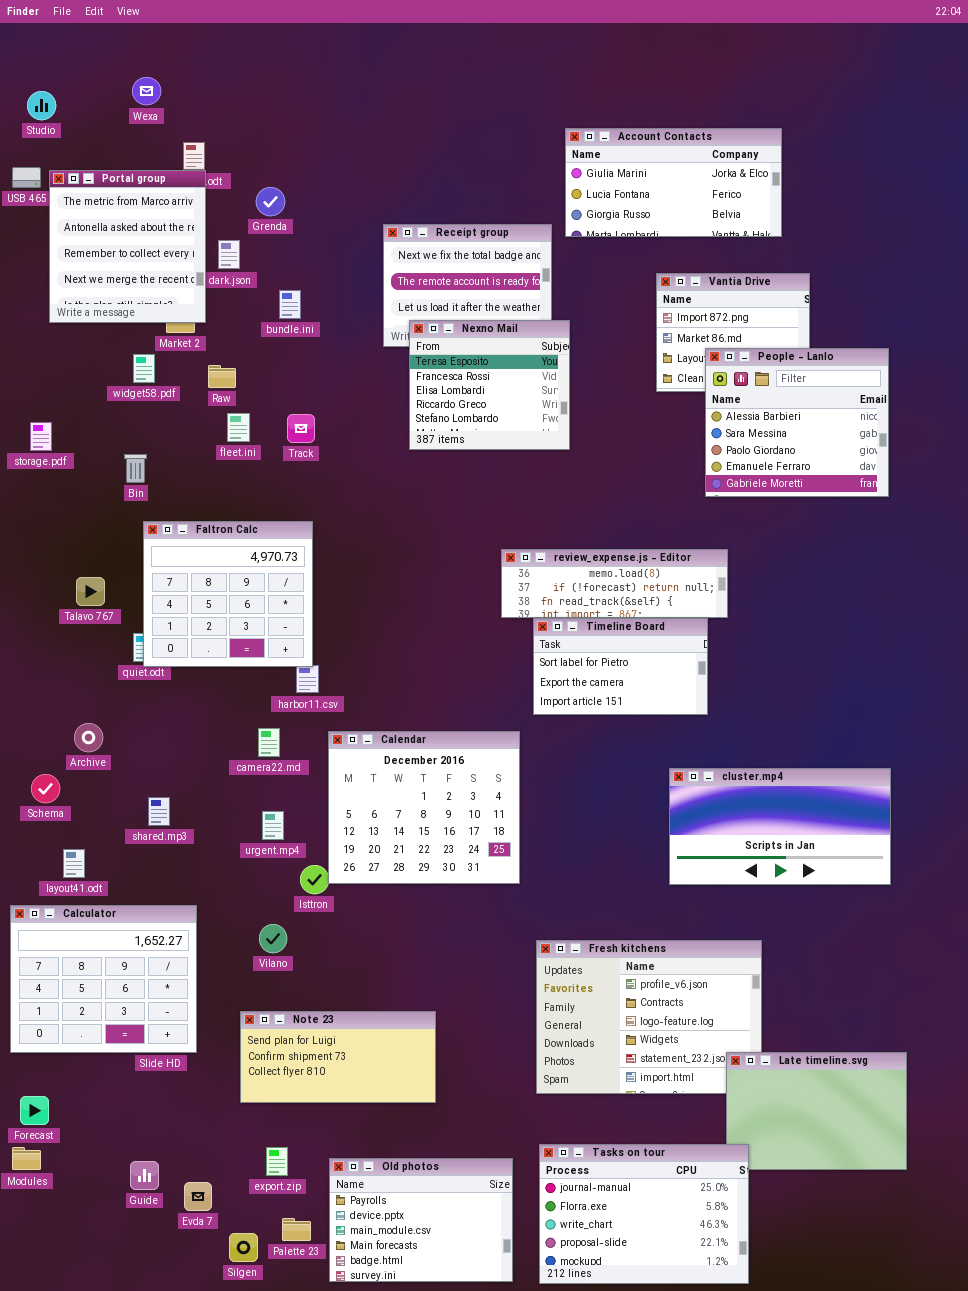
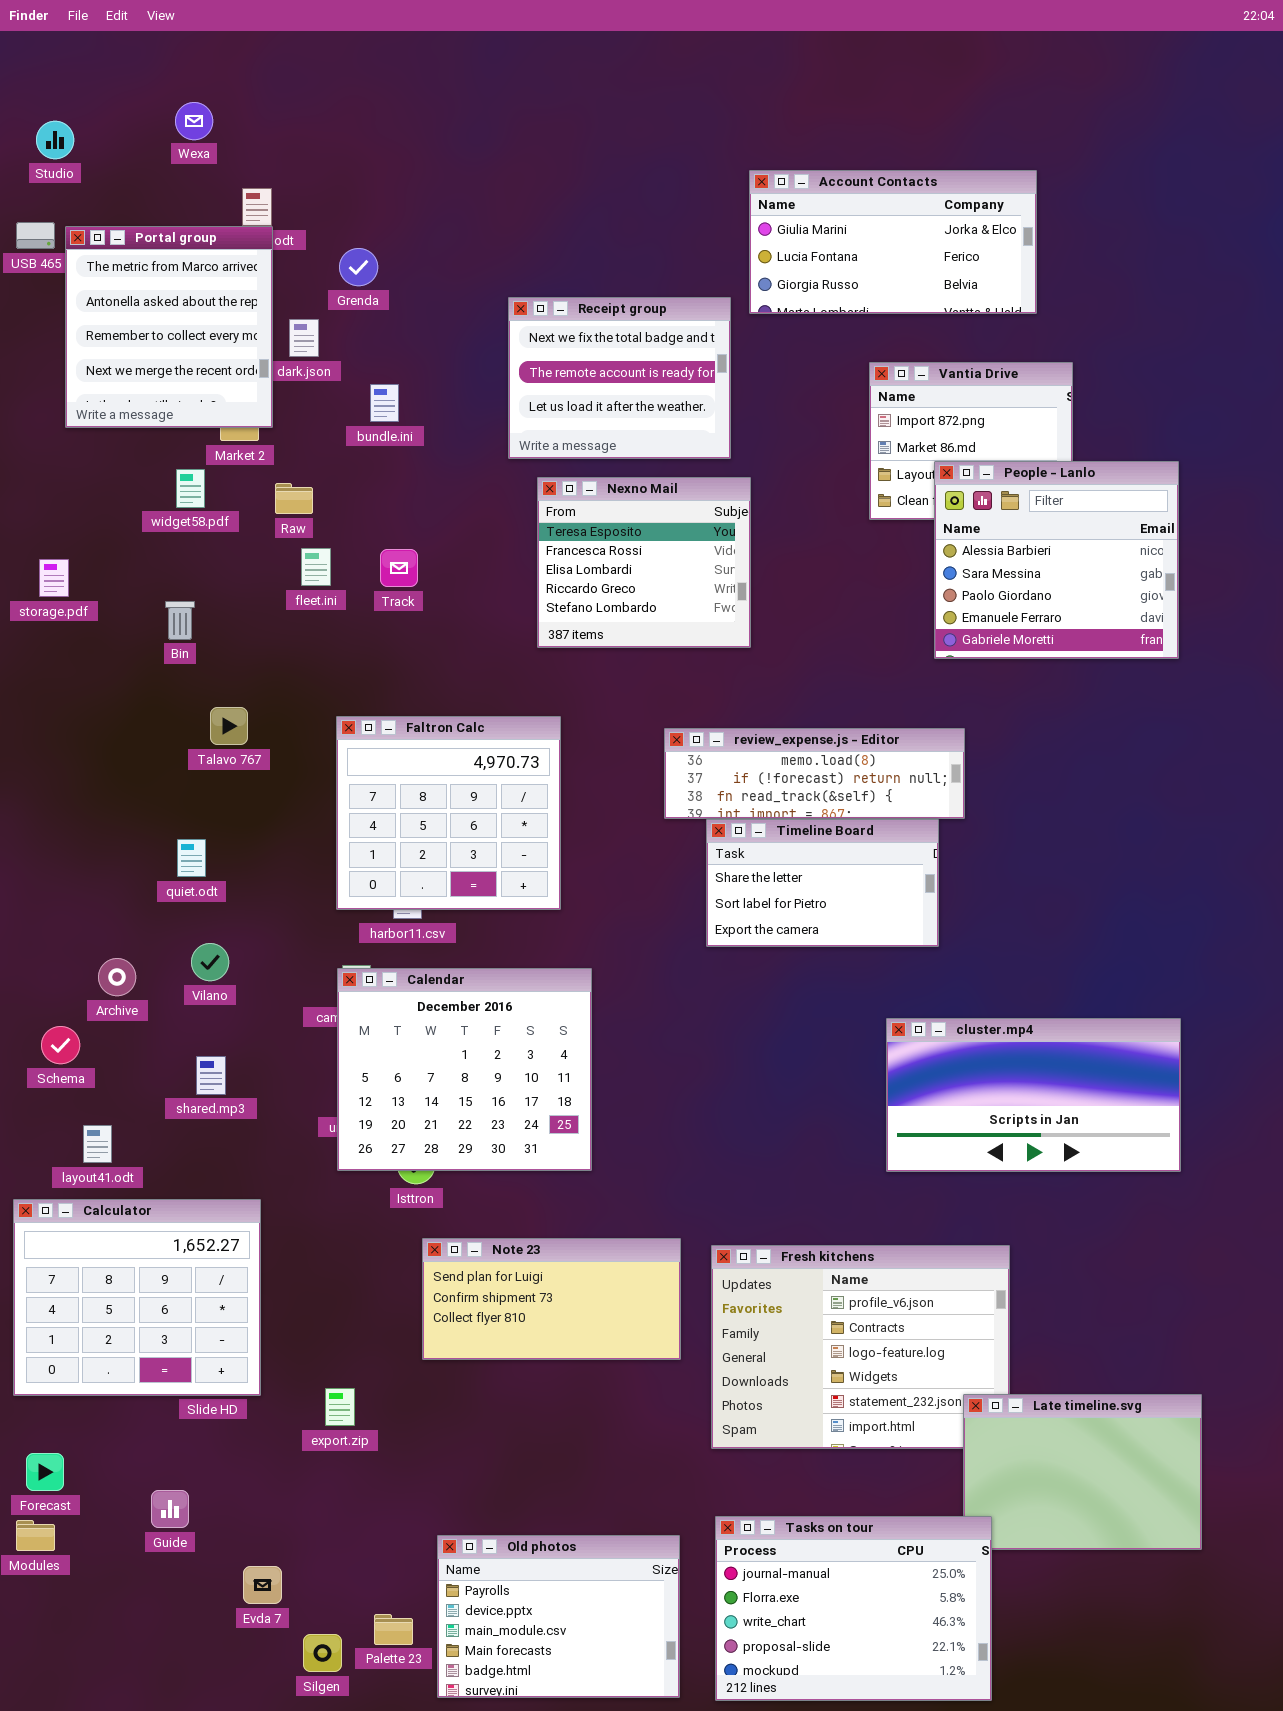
Nexno Mail: [409,320,570,450] -> [537,477,751,648], moved
Faltron Calc: [143,521,313,667] -> [336,716,561,910], moved
Talavo 767: [76,577,105,606] -> [210,707,248,745], moved
Timeline Board: [533,618,708,715] -> [706,819,939,947], scrolled up 1 row
Calendar: [328,731,520,884] -> [337,968,592,1171], moved
Vilano: [259,924,287,953] -> [191,943,229,981], moved
Note 23: [240,1011,436,1103] -> [422,1238,681,1360], moved
export.zip: [266,1147,288,1176] -> [325,1388,355,1426], moved
Guide: [130,1161,159,1190] -> [151,1490,189,1528], moved

